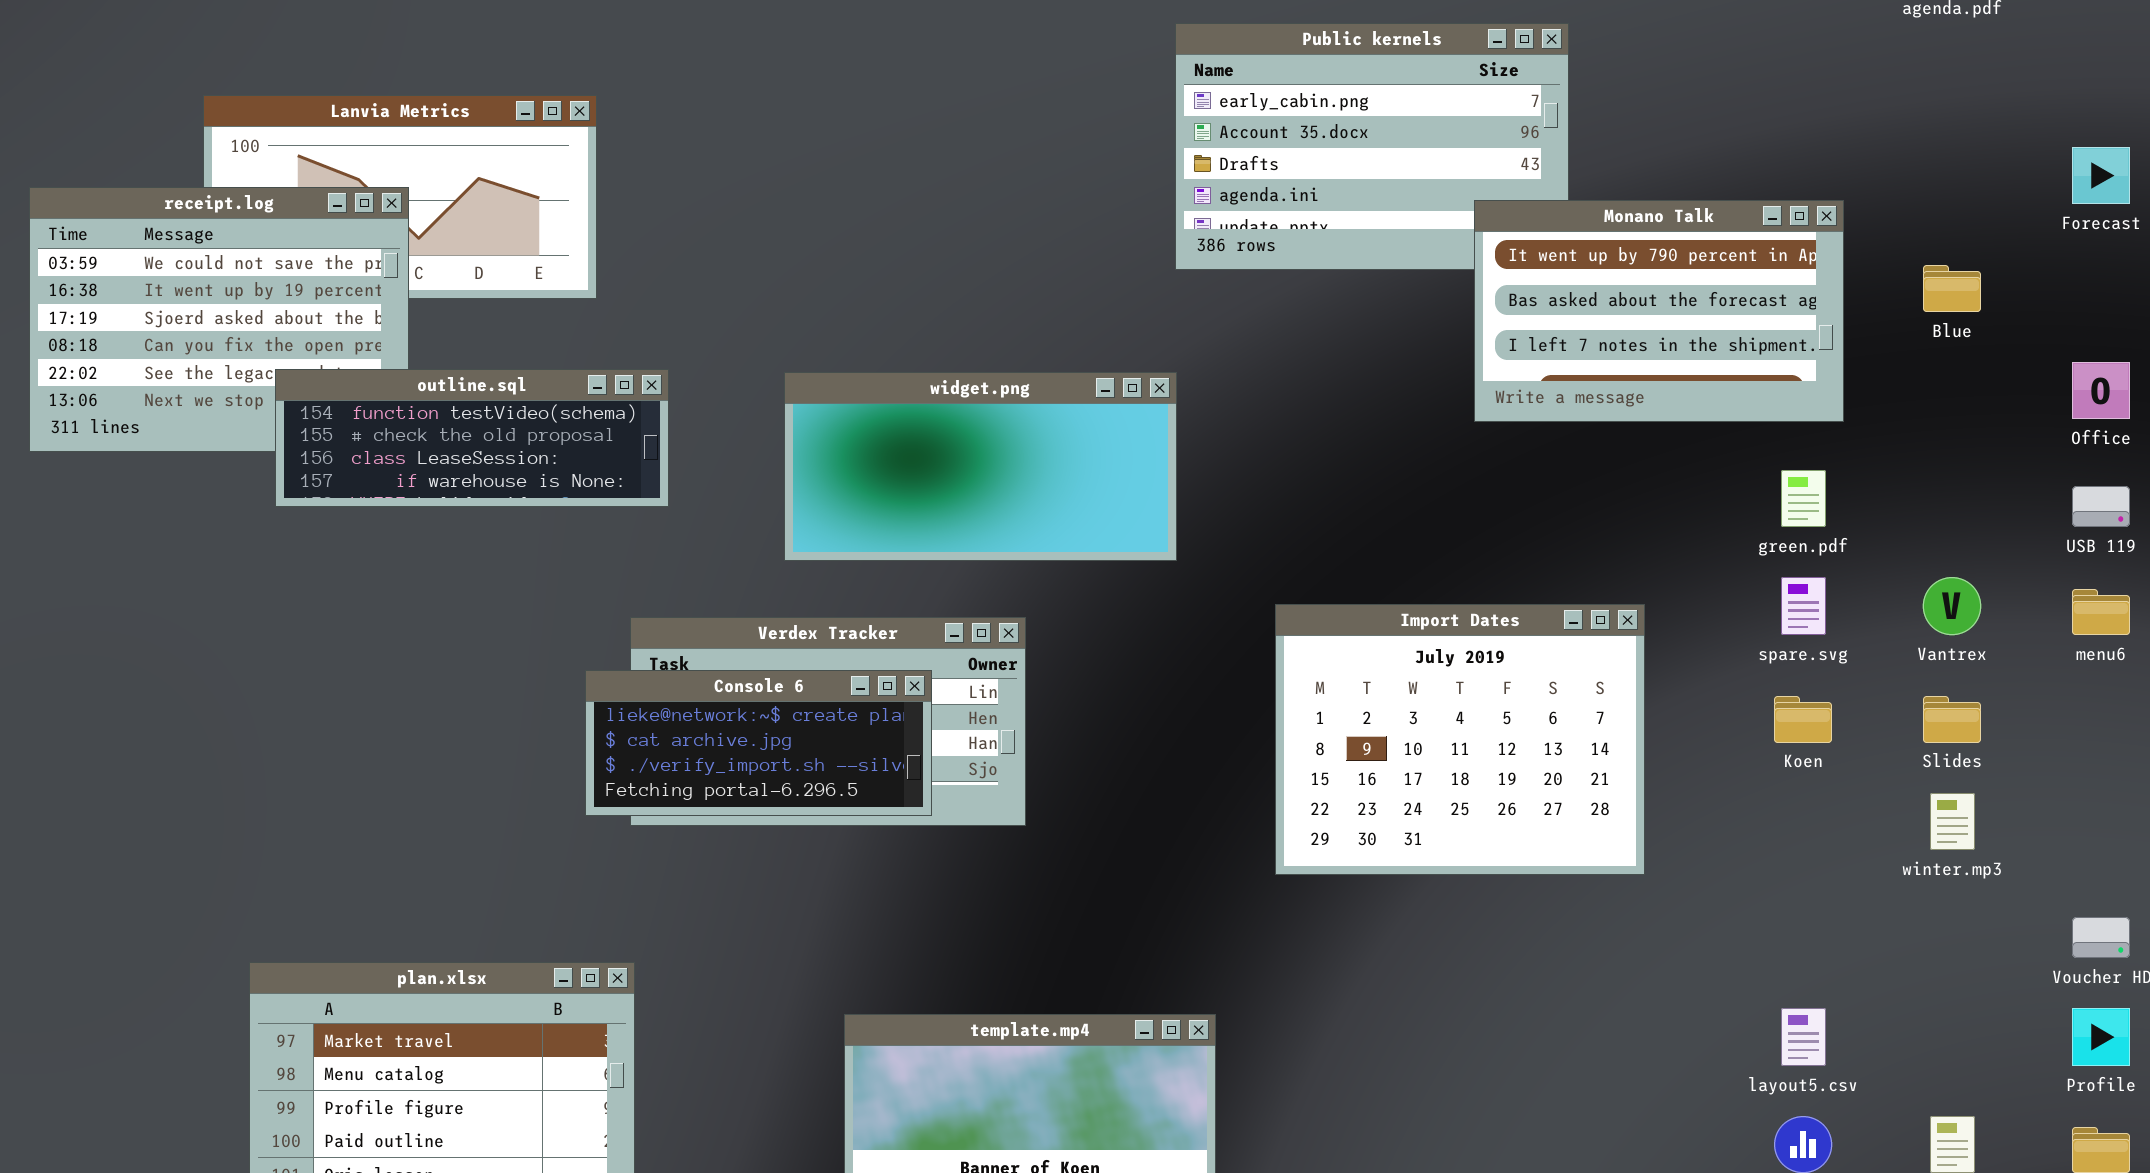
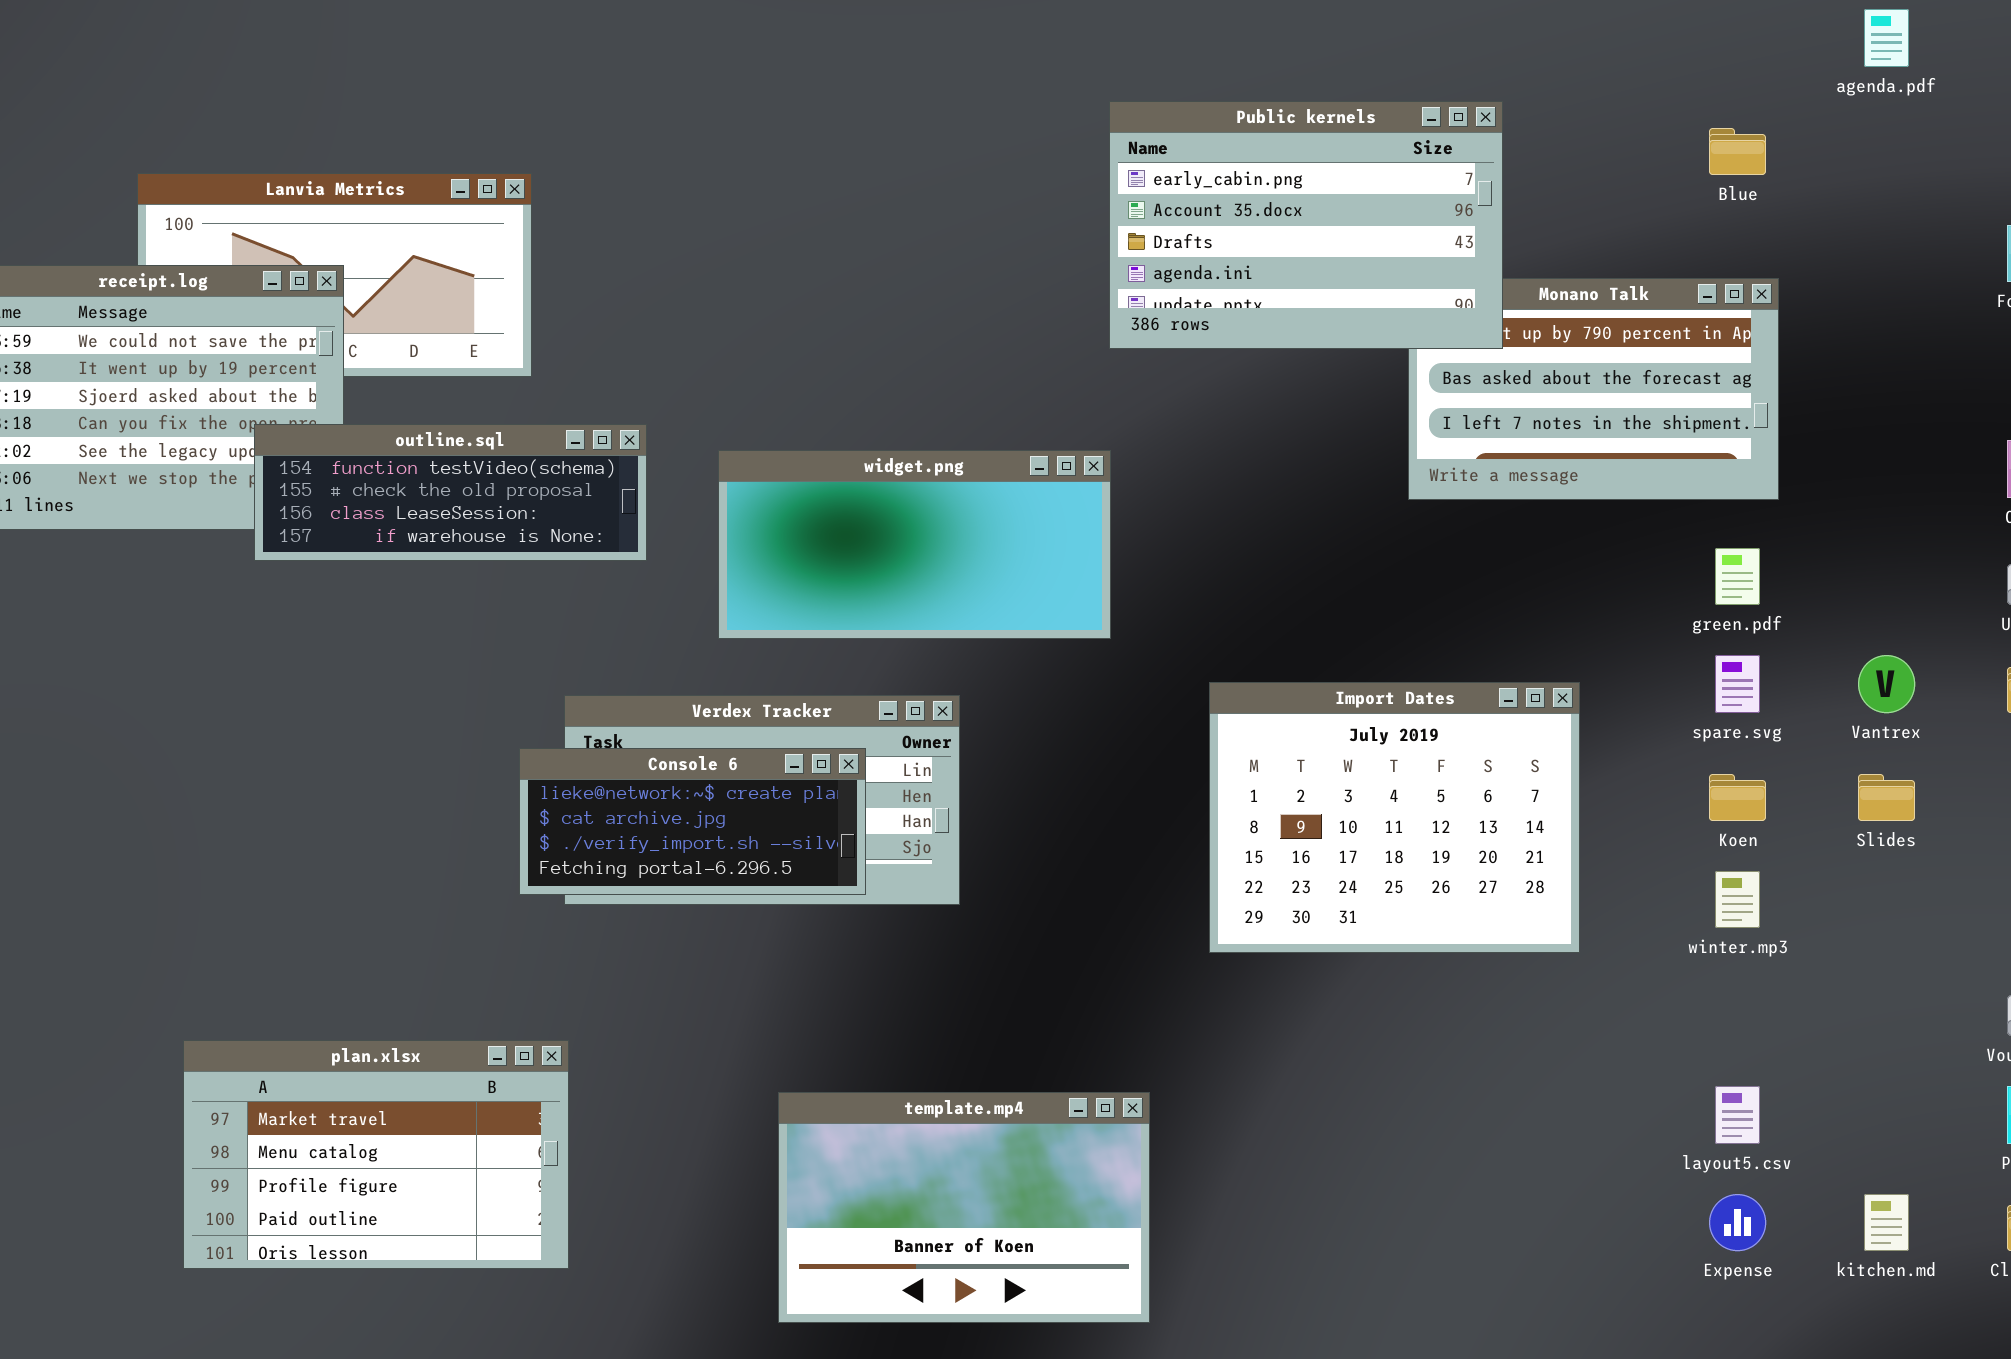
Public kernels: [1175,23,1569,270] -> [1109,101,1503,349], raised
Blue: [1923,265,1981,312] -> [1709,128,1766,175], moved
outline.sql: [275,369,669,507] -> [254,424,647,561], moved
winter.mp3: [1930,793,1975,850] -> [1715,871,1760,928], moved

